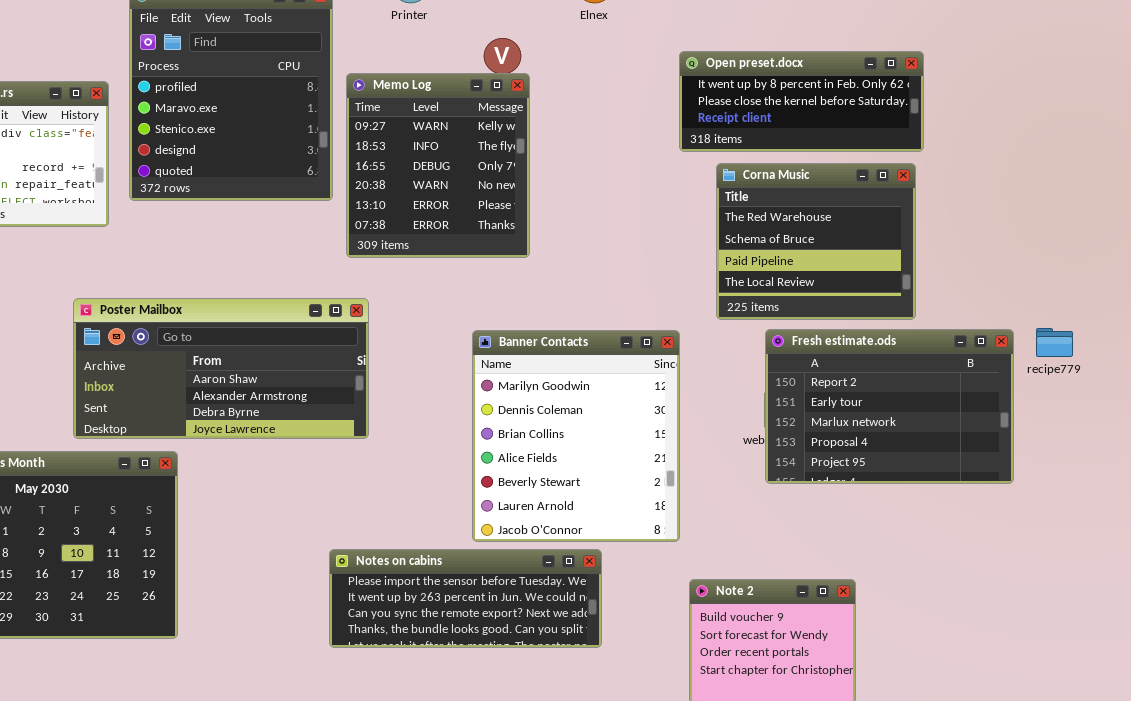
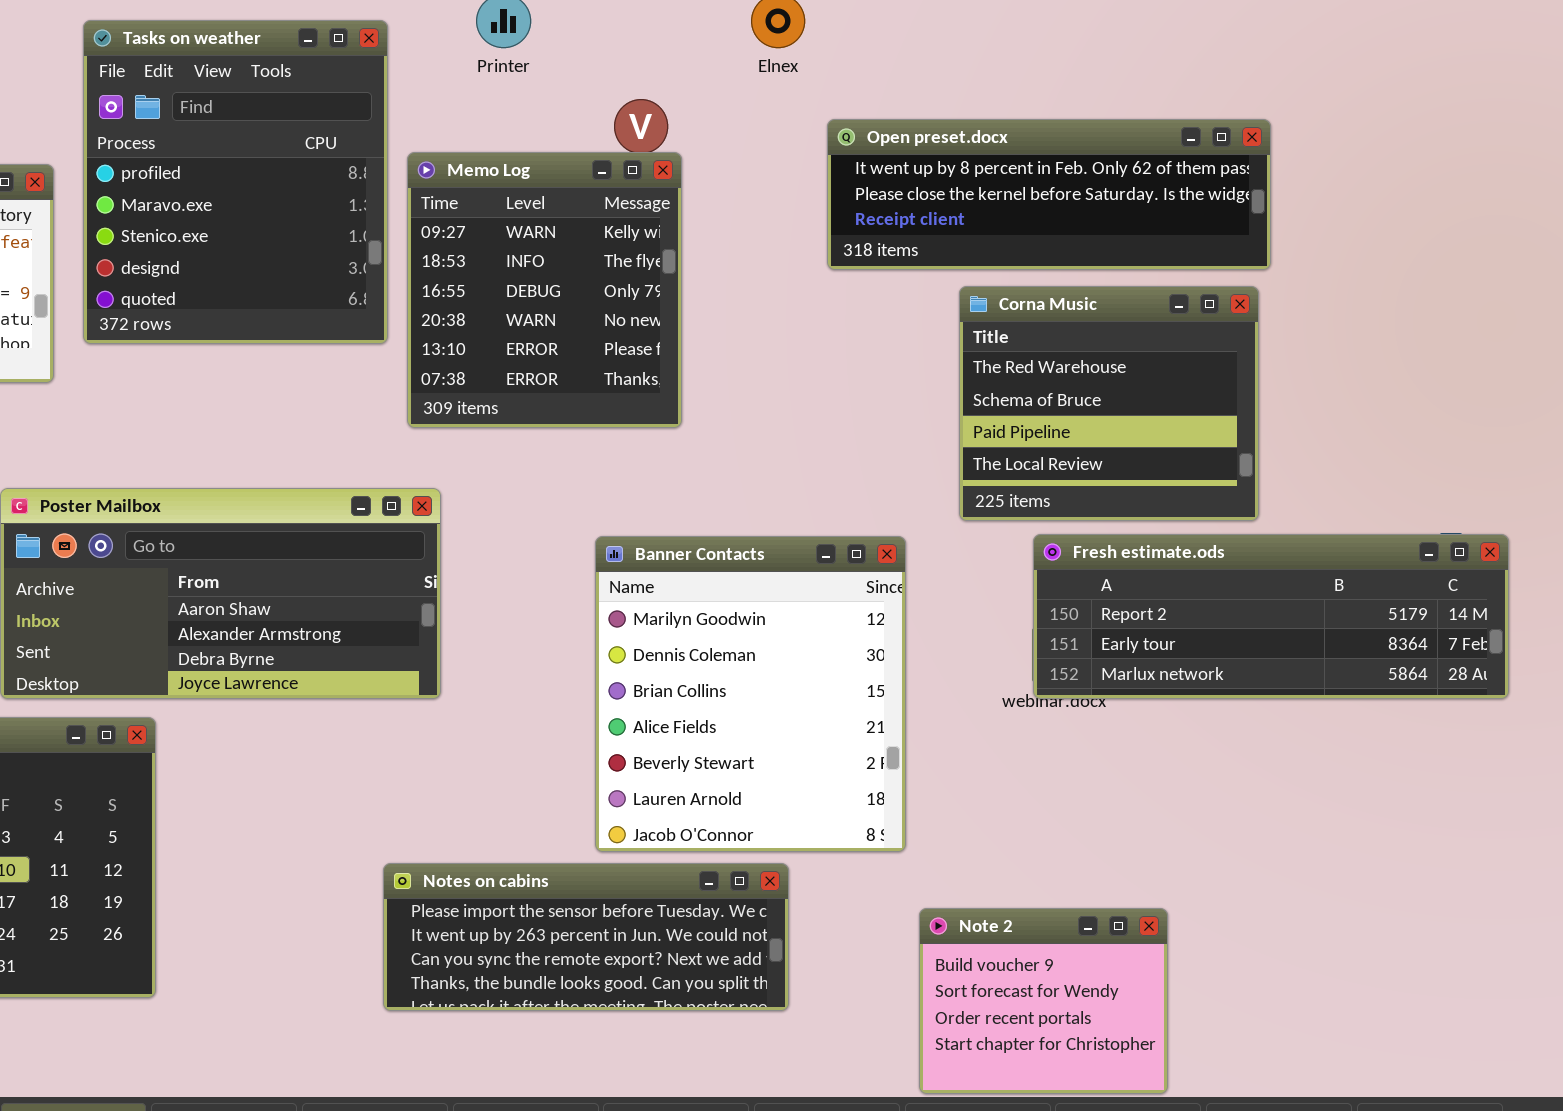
Open preset.docx: [679,51,924,152] -> [827,119,1271,270], resized
Fresh estimate.ods: [765,329,1014,484] -> [1033,534,1509,699], resized

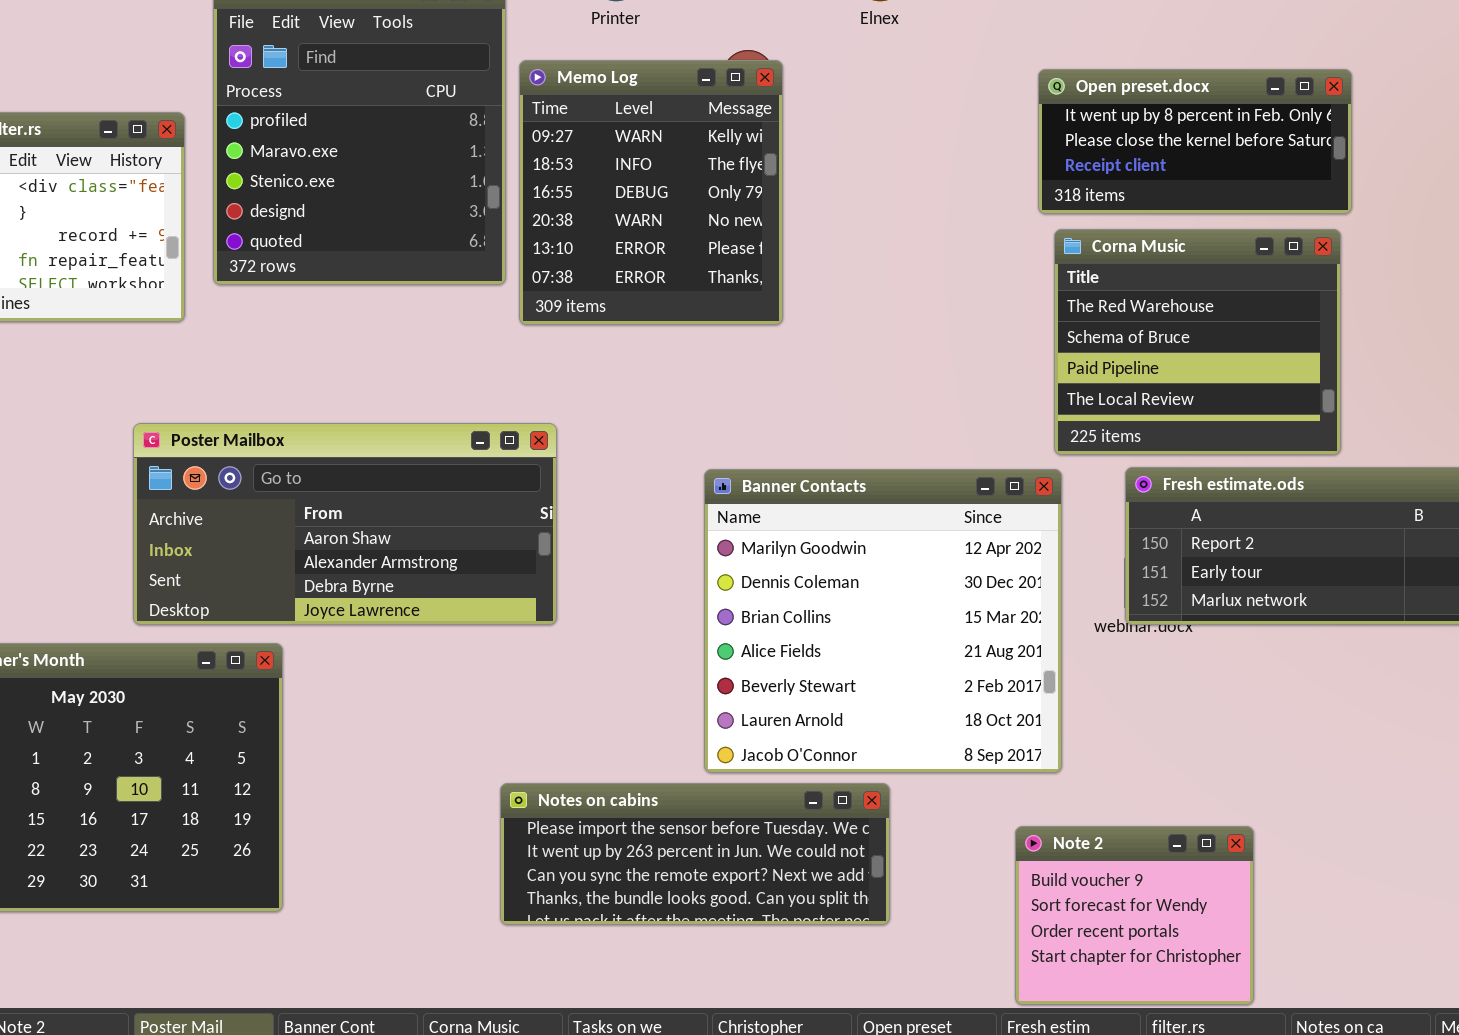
Open preset.docx: [827,119,1271,270] -> [1038,69,1352,214], resized
Memo Log: [407,152,682,428] -> [519,60,783,325], moved
Banner Contacts: [595,536,906,852] -> [704,469,1062,773], resized

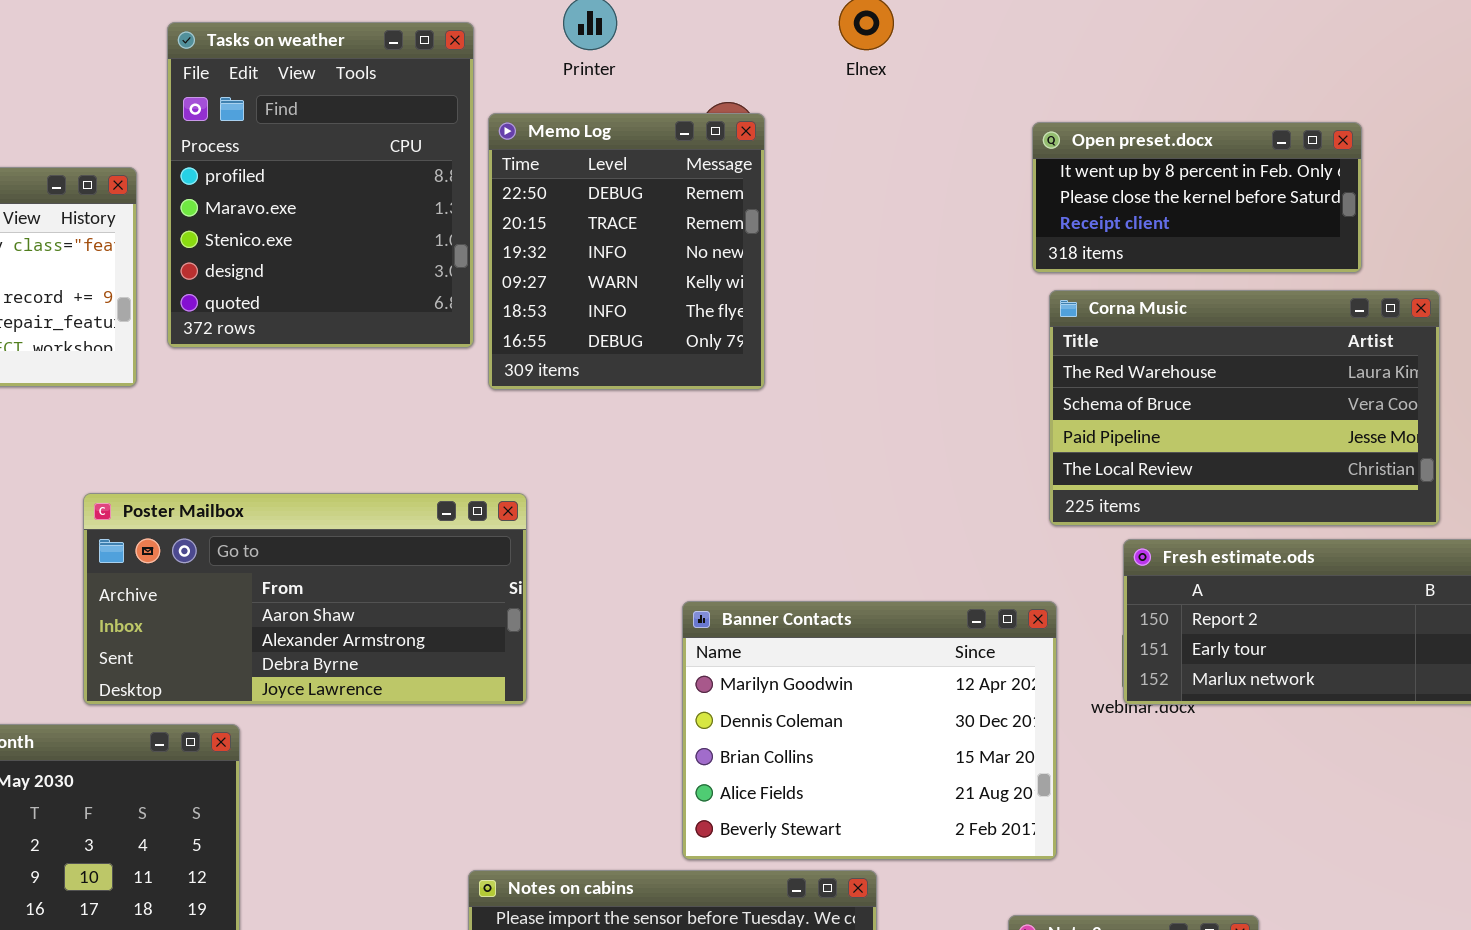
Memo Log: [519,60,783,325] -> [488,113,765,390], scrolled up 3 rows
Corna Music: [1054,229,1341,455] -> [1049,290,1440,526], resized
Banner Contacts: [704,469,1062,773] -> [682,601,1057,860], resized

